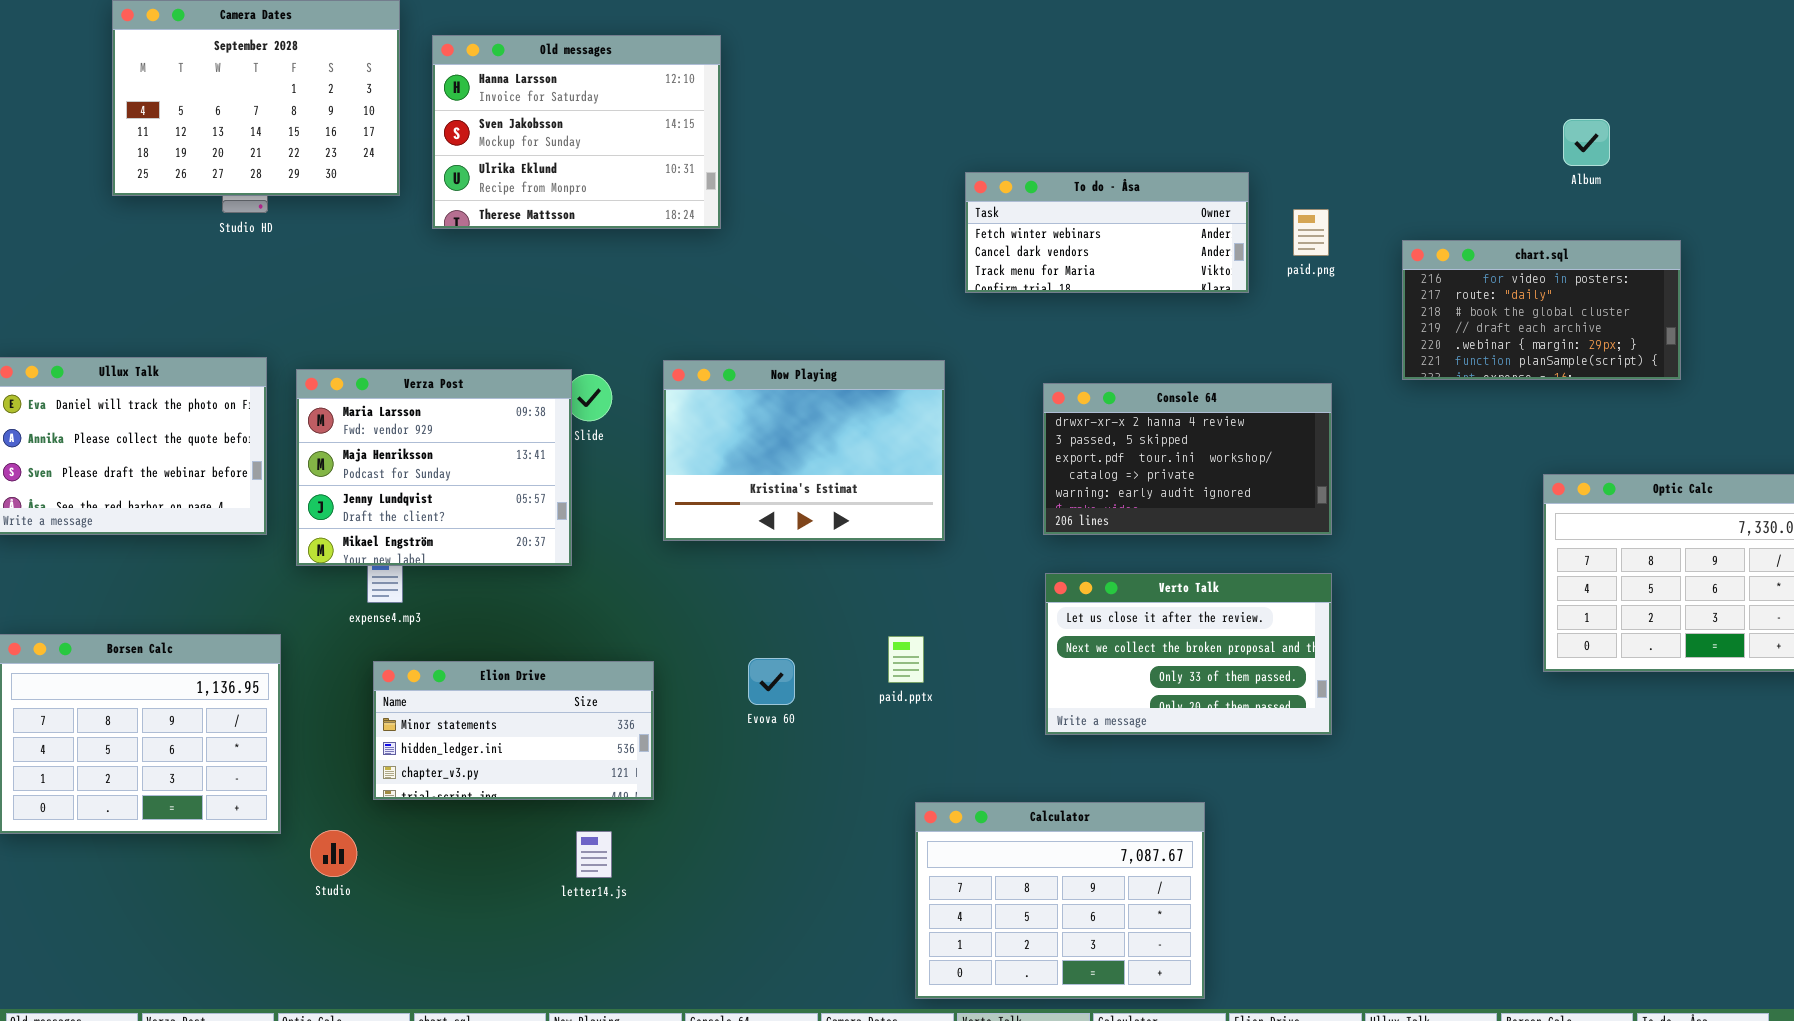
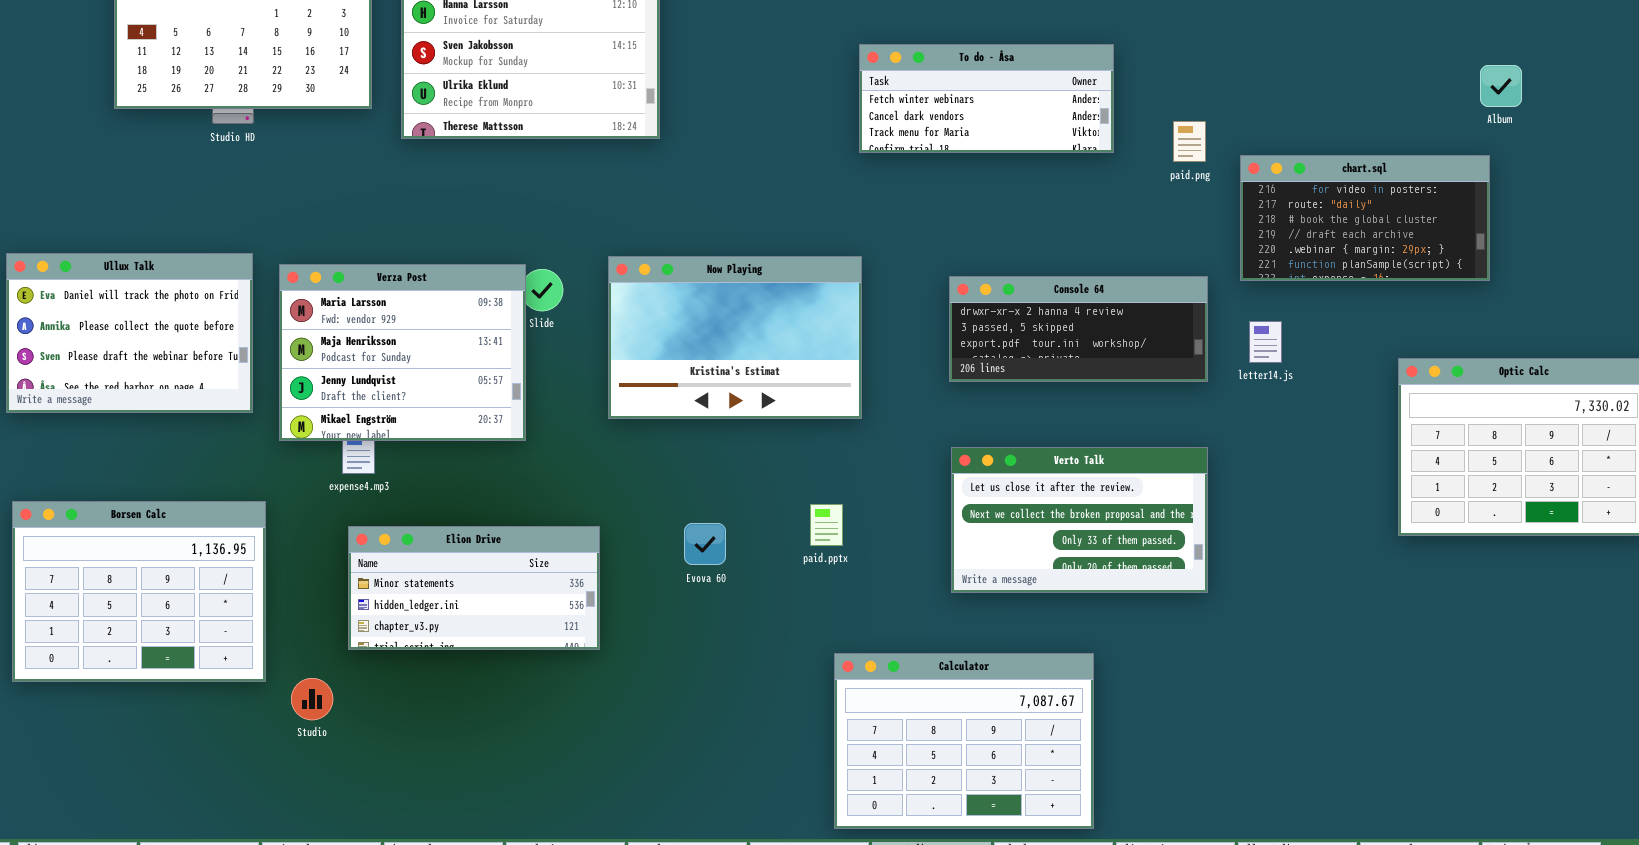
Album: [1563,119,1610,166] -> [1480,65,1522,107], moved
To do - Åsa: [965,172,1249,293] -> [859,44,1114,153], moved
chart.sql: [1402,240,1681,380] -> [1240,155,1490,281], moved
Console 64: [1043,383,1332,535] -> [949,276,1208,382], resized
letter14.js: [576,831,612,878] -> [1249,321,1282,363], moved

